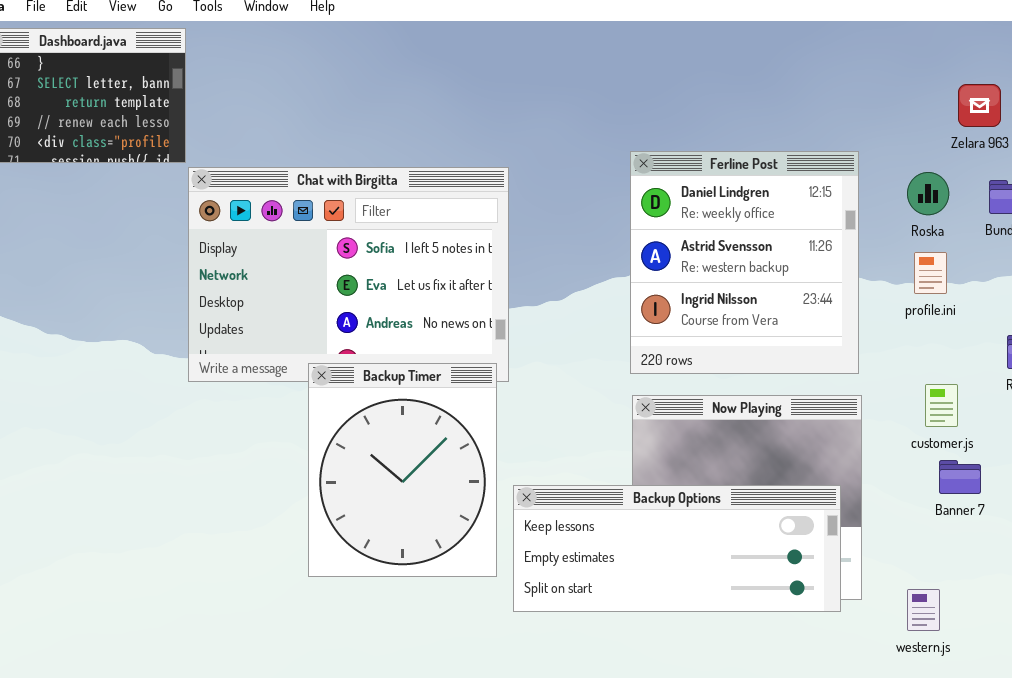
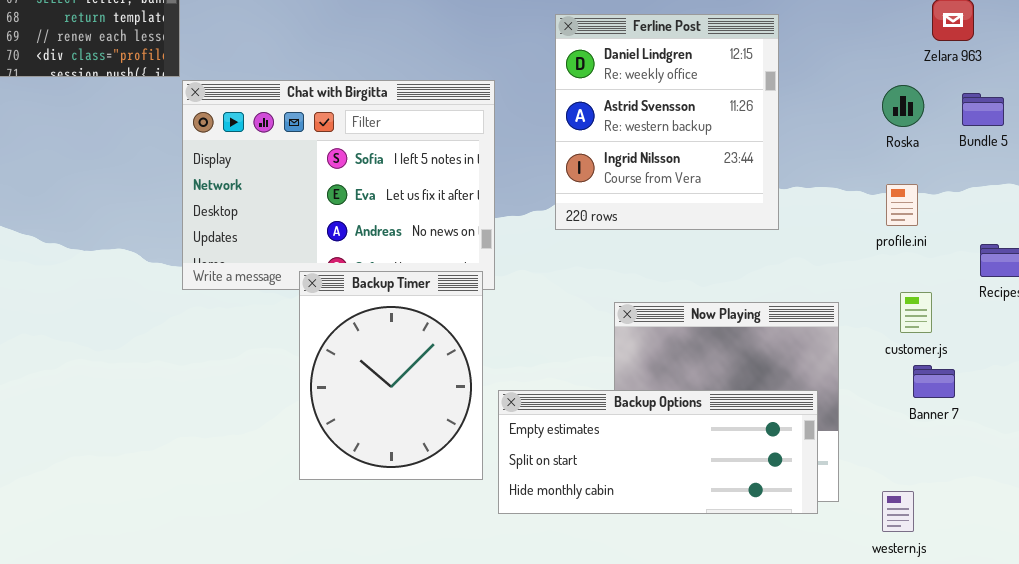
Ferline Post: [630,151,859,374] -> [555,14,779,230], moved
profile.ini: [914,252,947,294] -> [886,184,918,226], moved
Backup Options: [513,485,841,612] -> [498,390,818,514], scrolled down 1 row

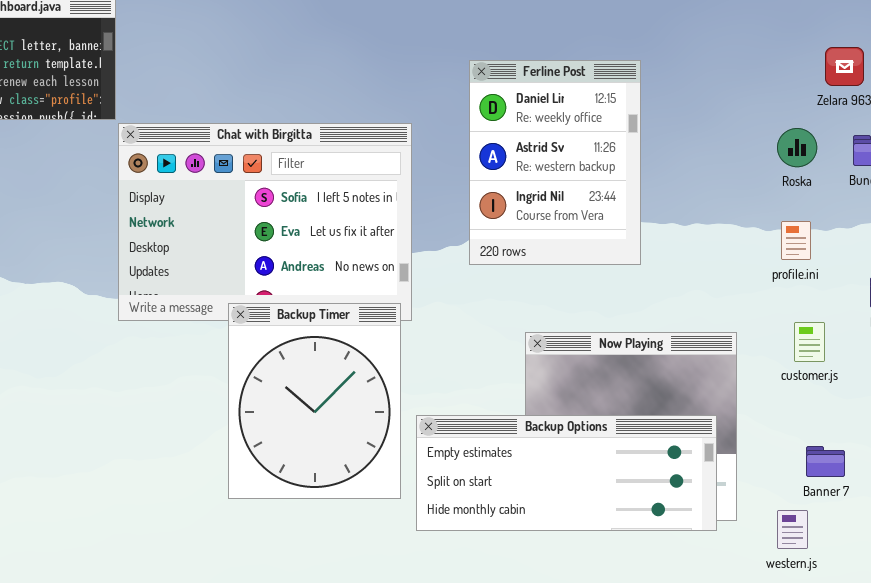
Ferline Post: [555,14,779,230] -> [469,60,641,265], resized
Banner 7: [913,365,955,398] -> [806,446,845,477], moved

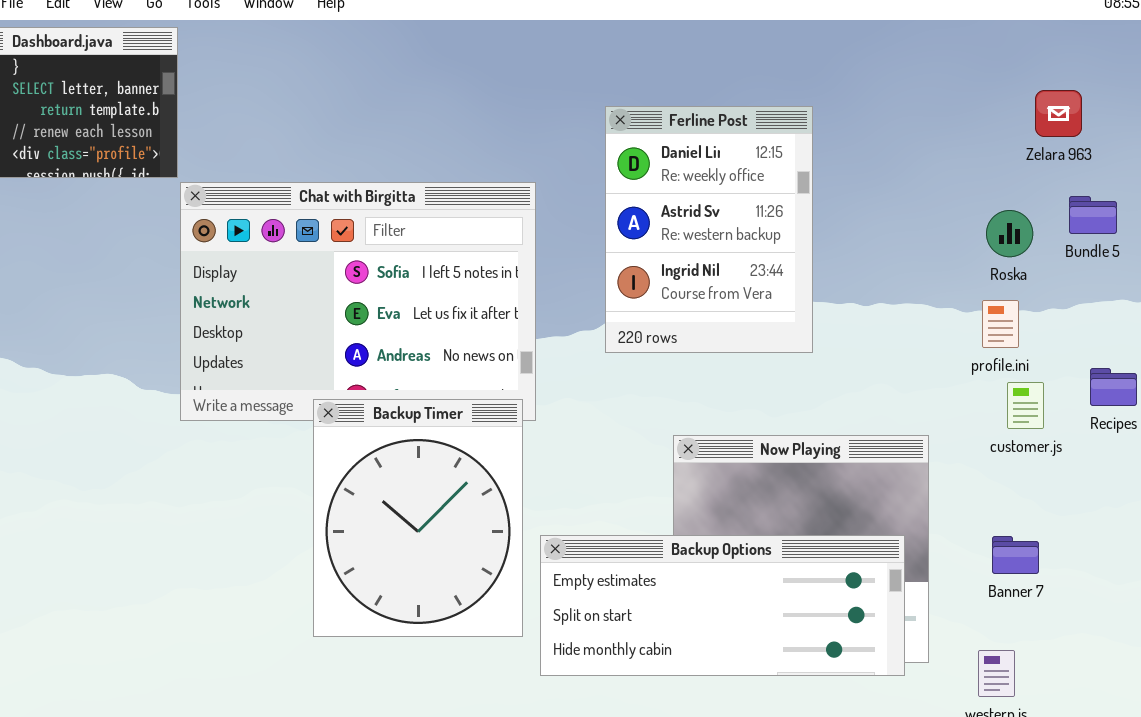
Roska: [777,128,817,167] -> [986,210,1033,257], moved
customer.js: [794,322,825,362] -> [1007,382,1044,429], moved
Banner 7: [806,446,845,477] -> [992,536,1039,574], moved

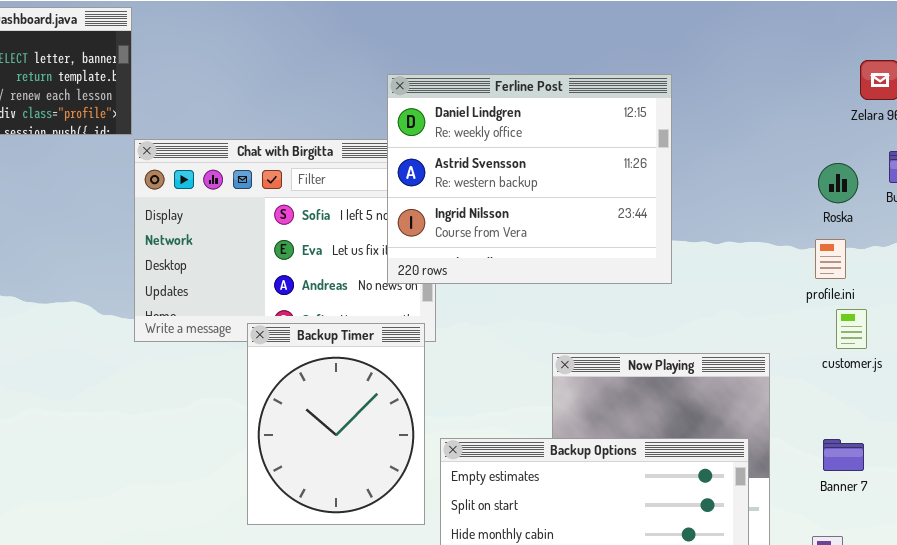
Ferline Post: [605,106,813,353] -> [387,74,672,284], resized

